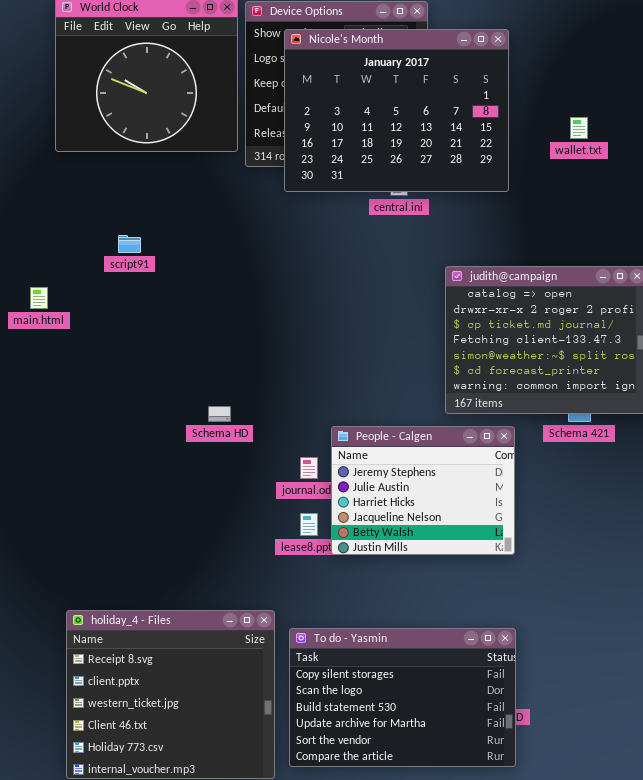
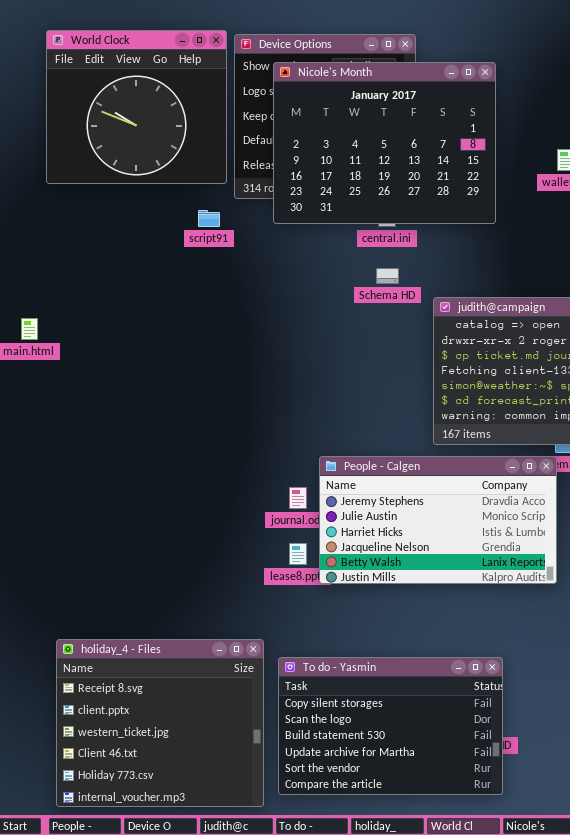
script91: [118,235,141,253] -> [198,210,220,227], moved
Schema HD: [208,406,231,422] -> [376,268,399,284], moved
People - Calgen: [331,426,515,555] -> [319,456,557,584], resized

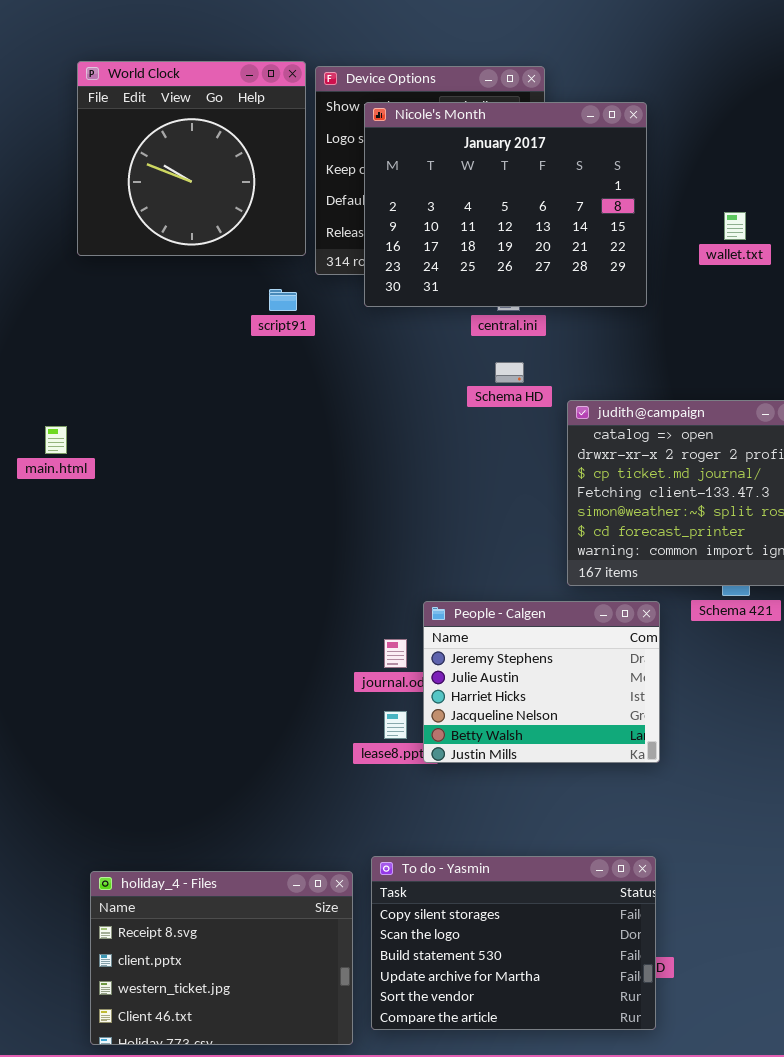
People - Calgen: [319,456,557,584] -> [423,601,660,763], resized
holiday_4 - Files: [56,639,264,807] -> [90,871,353,1045], resized

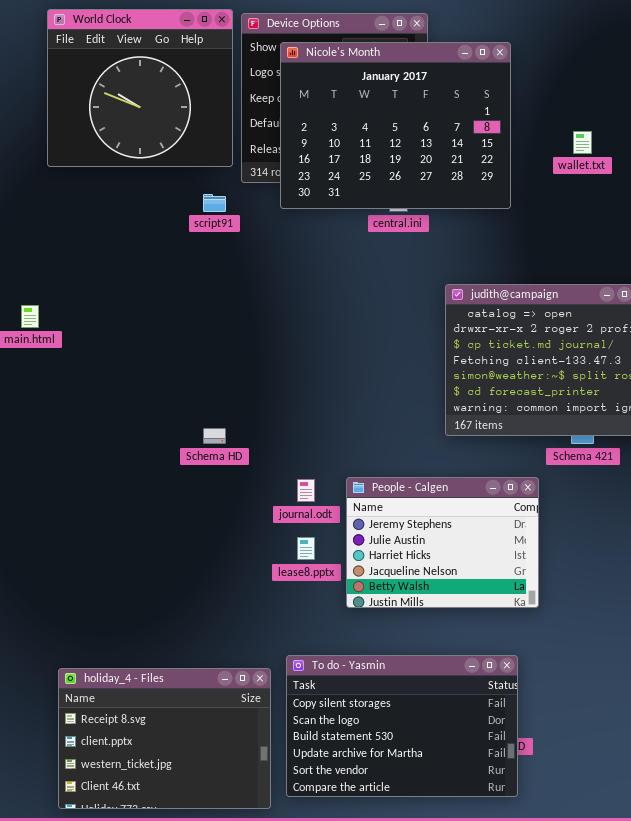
Schema HD: [495,362,524,383] -> [203,428,226,444], moved
People - Calgen: [423,601,660,763] -> [346,477,539,608], moved

